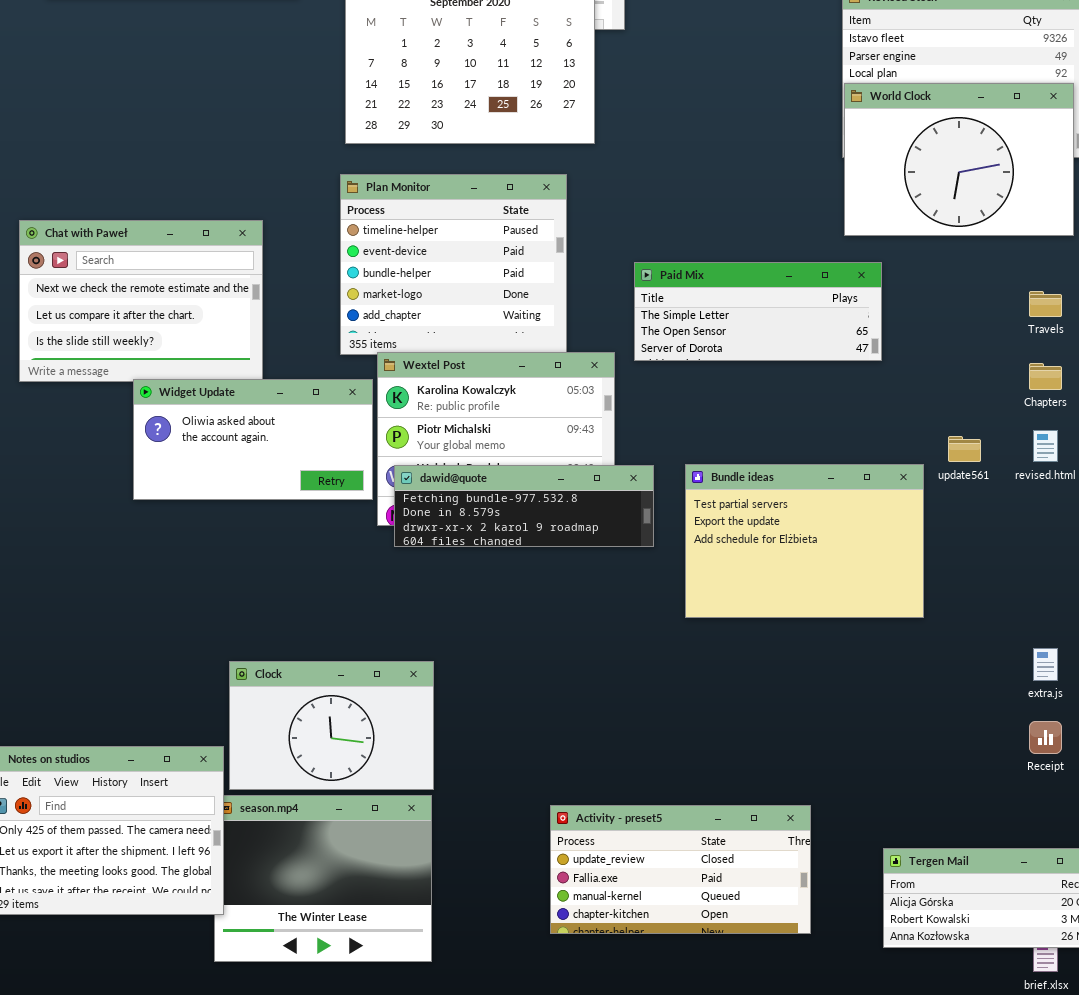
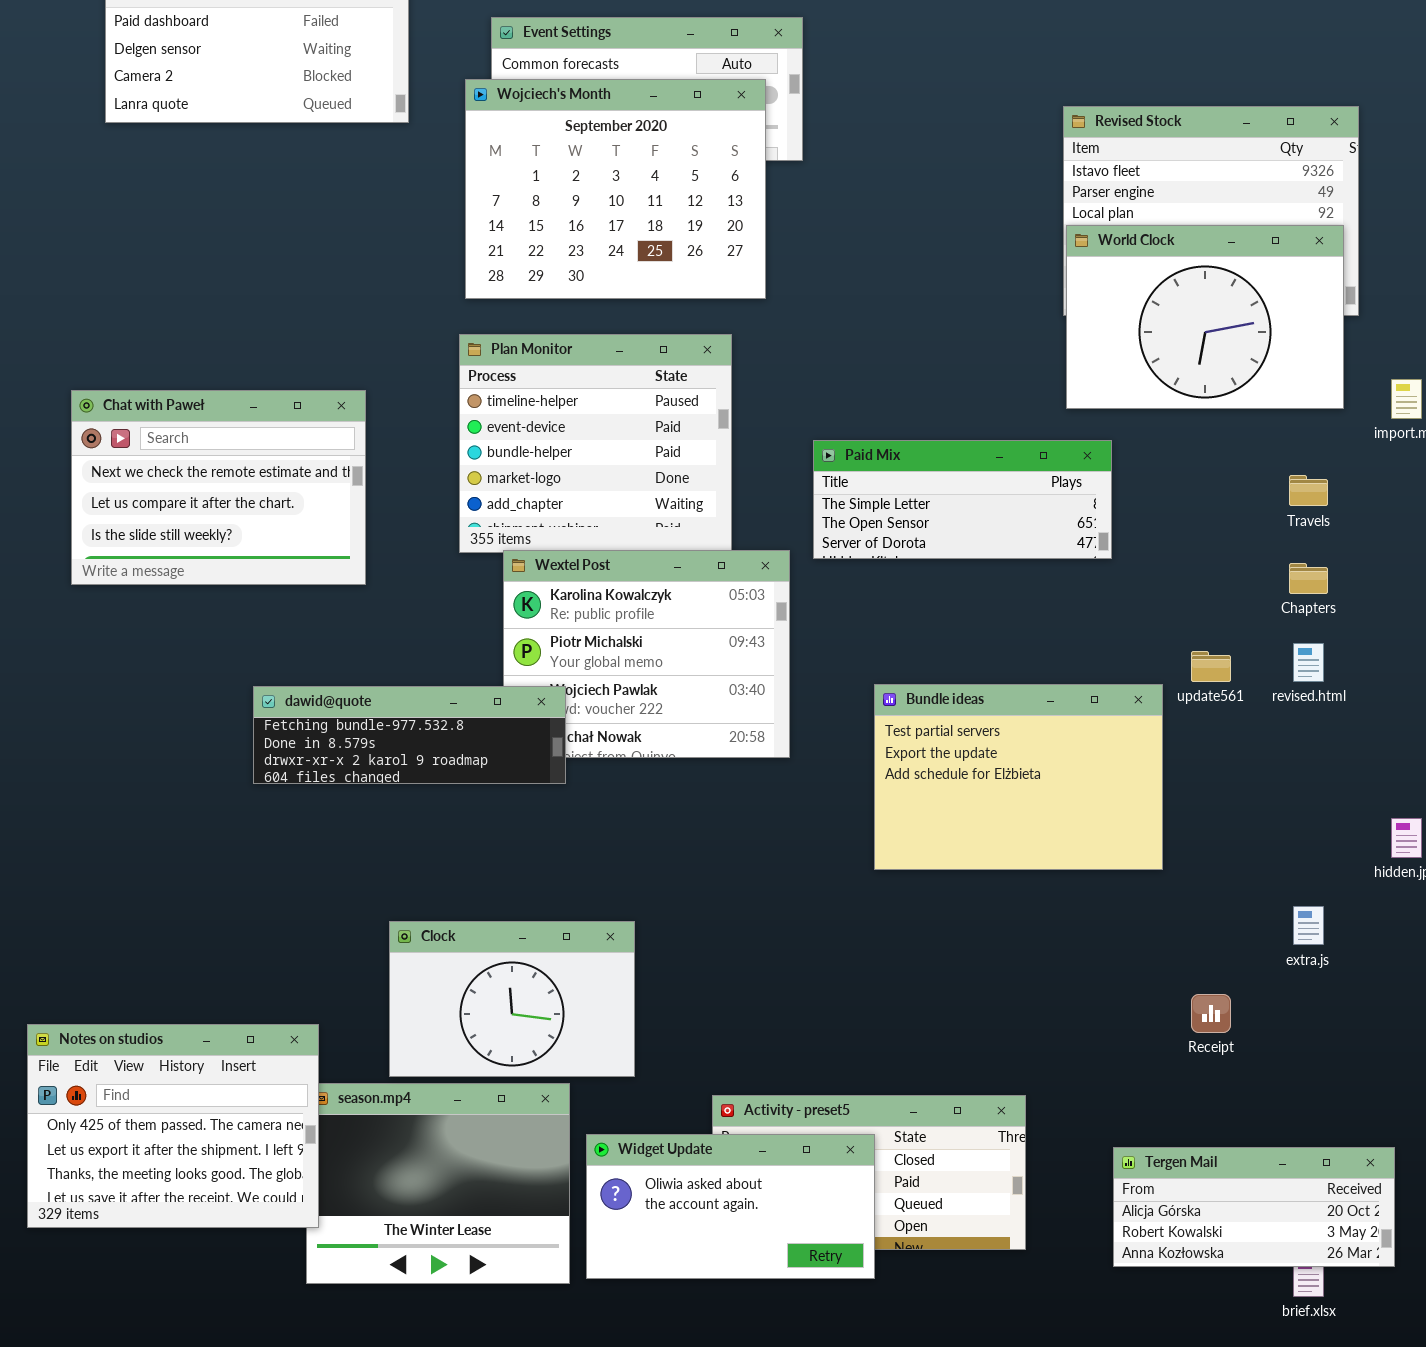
Widget Update: [133,379,373,500] -> [586,1134,875,1279], moved
dawid@quote: [394,465,654,547] -> [253,686,566,784], moved
Clock: [229,661,434,790] -> [389,921,635,1077], moved
Receipt: [1029,721,1062,754] -> [1191,994,1231,1033], moved

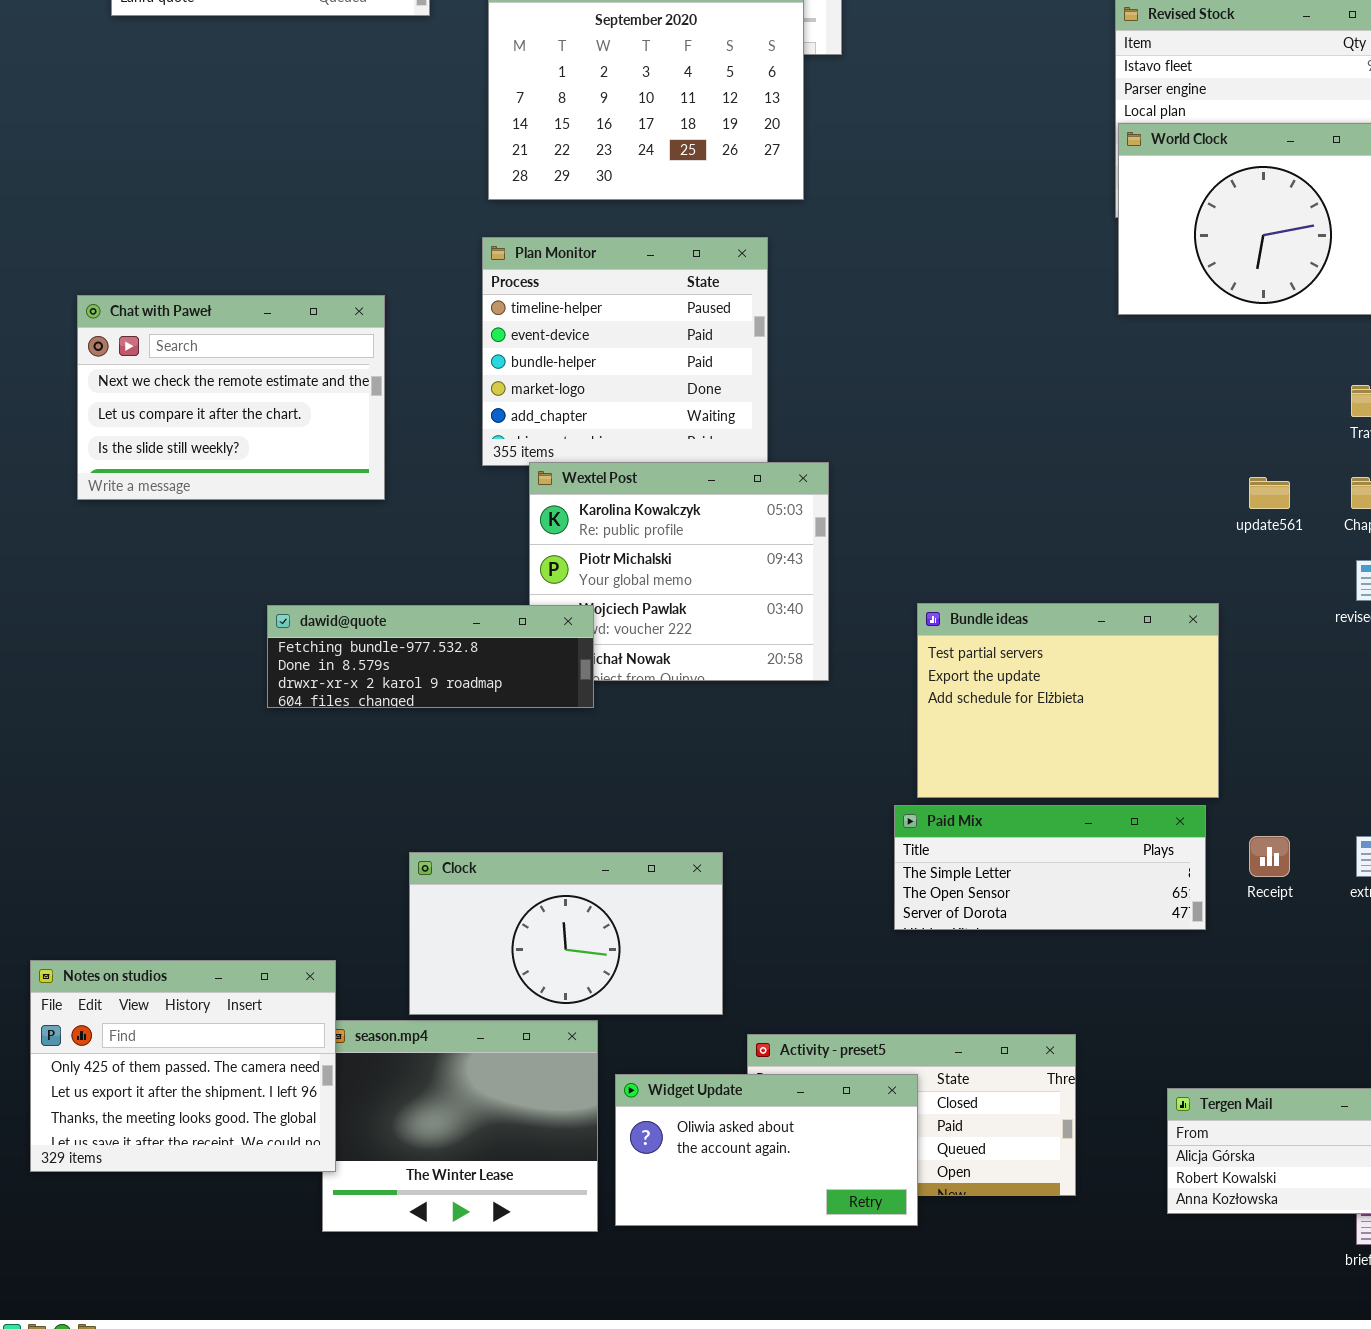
Paid Mix: [813,440,1112,559] -> [894,805,1206,930], moved
update561: [1191,651,1231,682] -> [1249,477,1290,509], moved
Clock: [389,921,635,1077] -> [409,852,723,1015], resized
Receipt: [1191,994,1231,1033] -> [1249,836,1290,877], moved

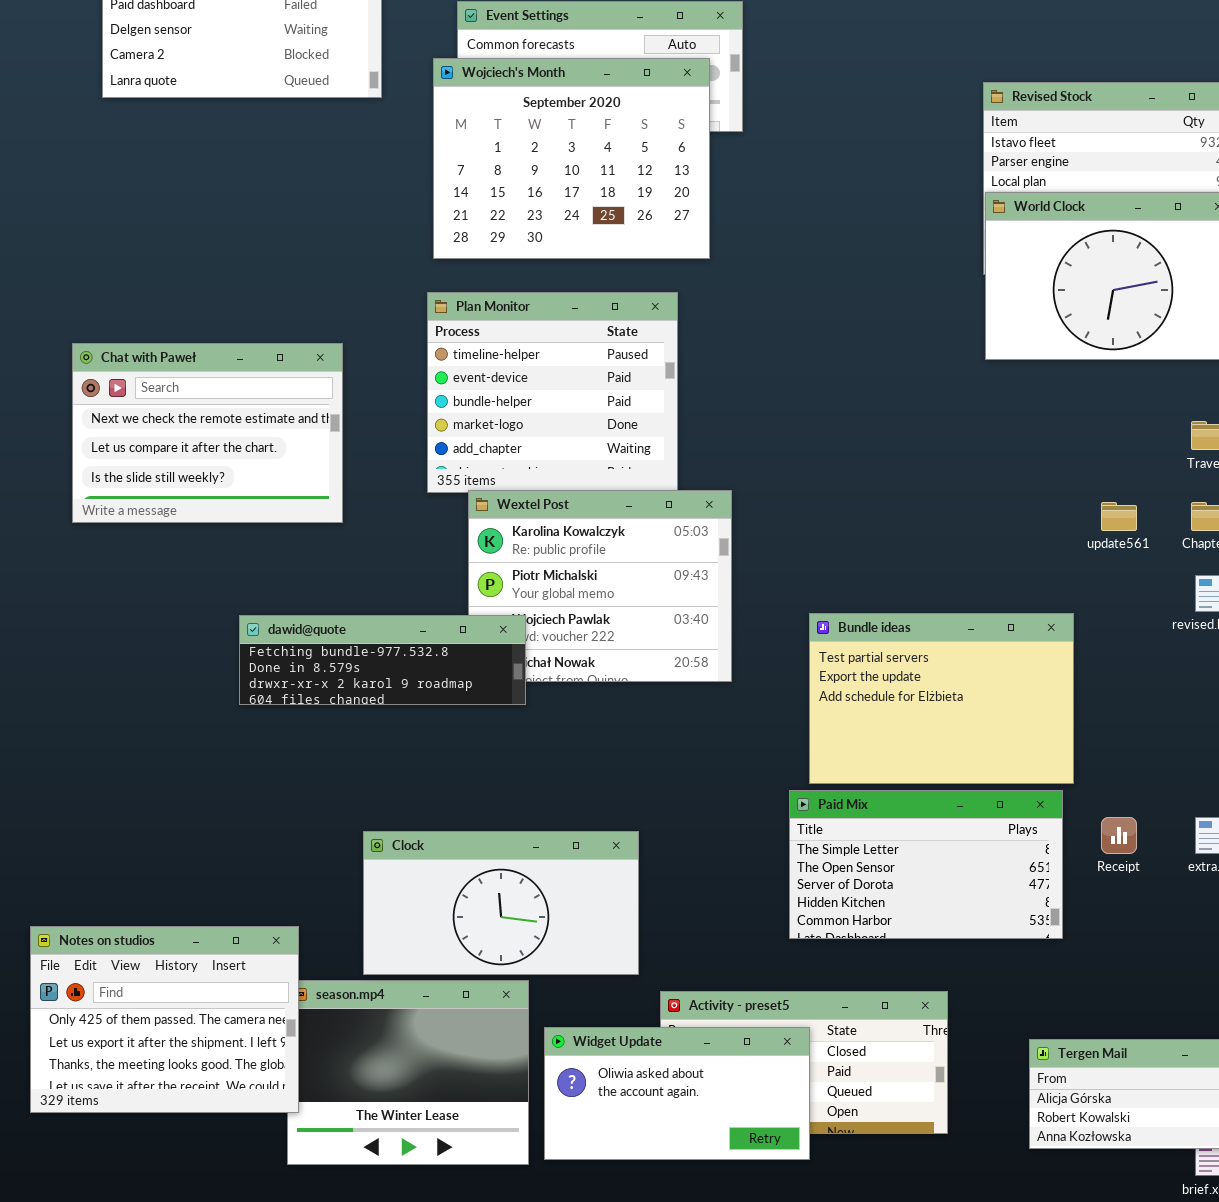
Paid Mix: [894,805,1206,930] -> [789,790,1063,939], resized

